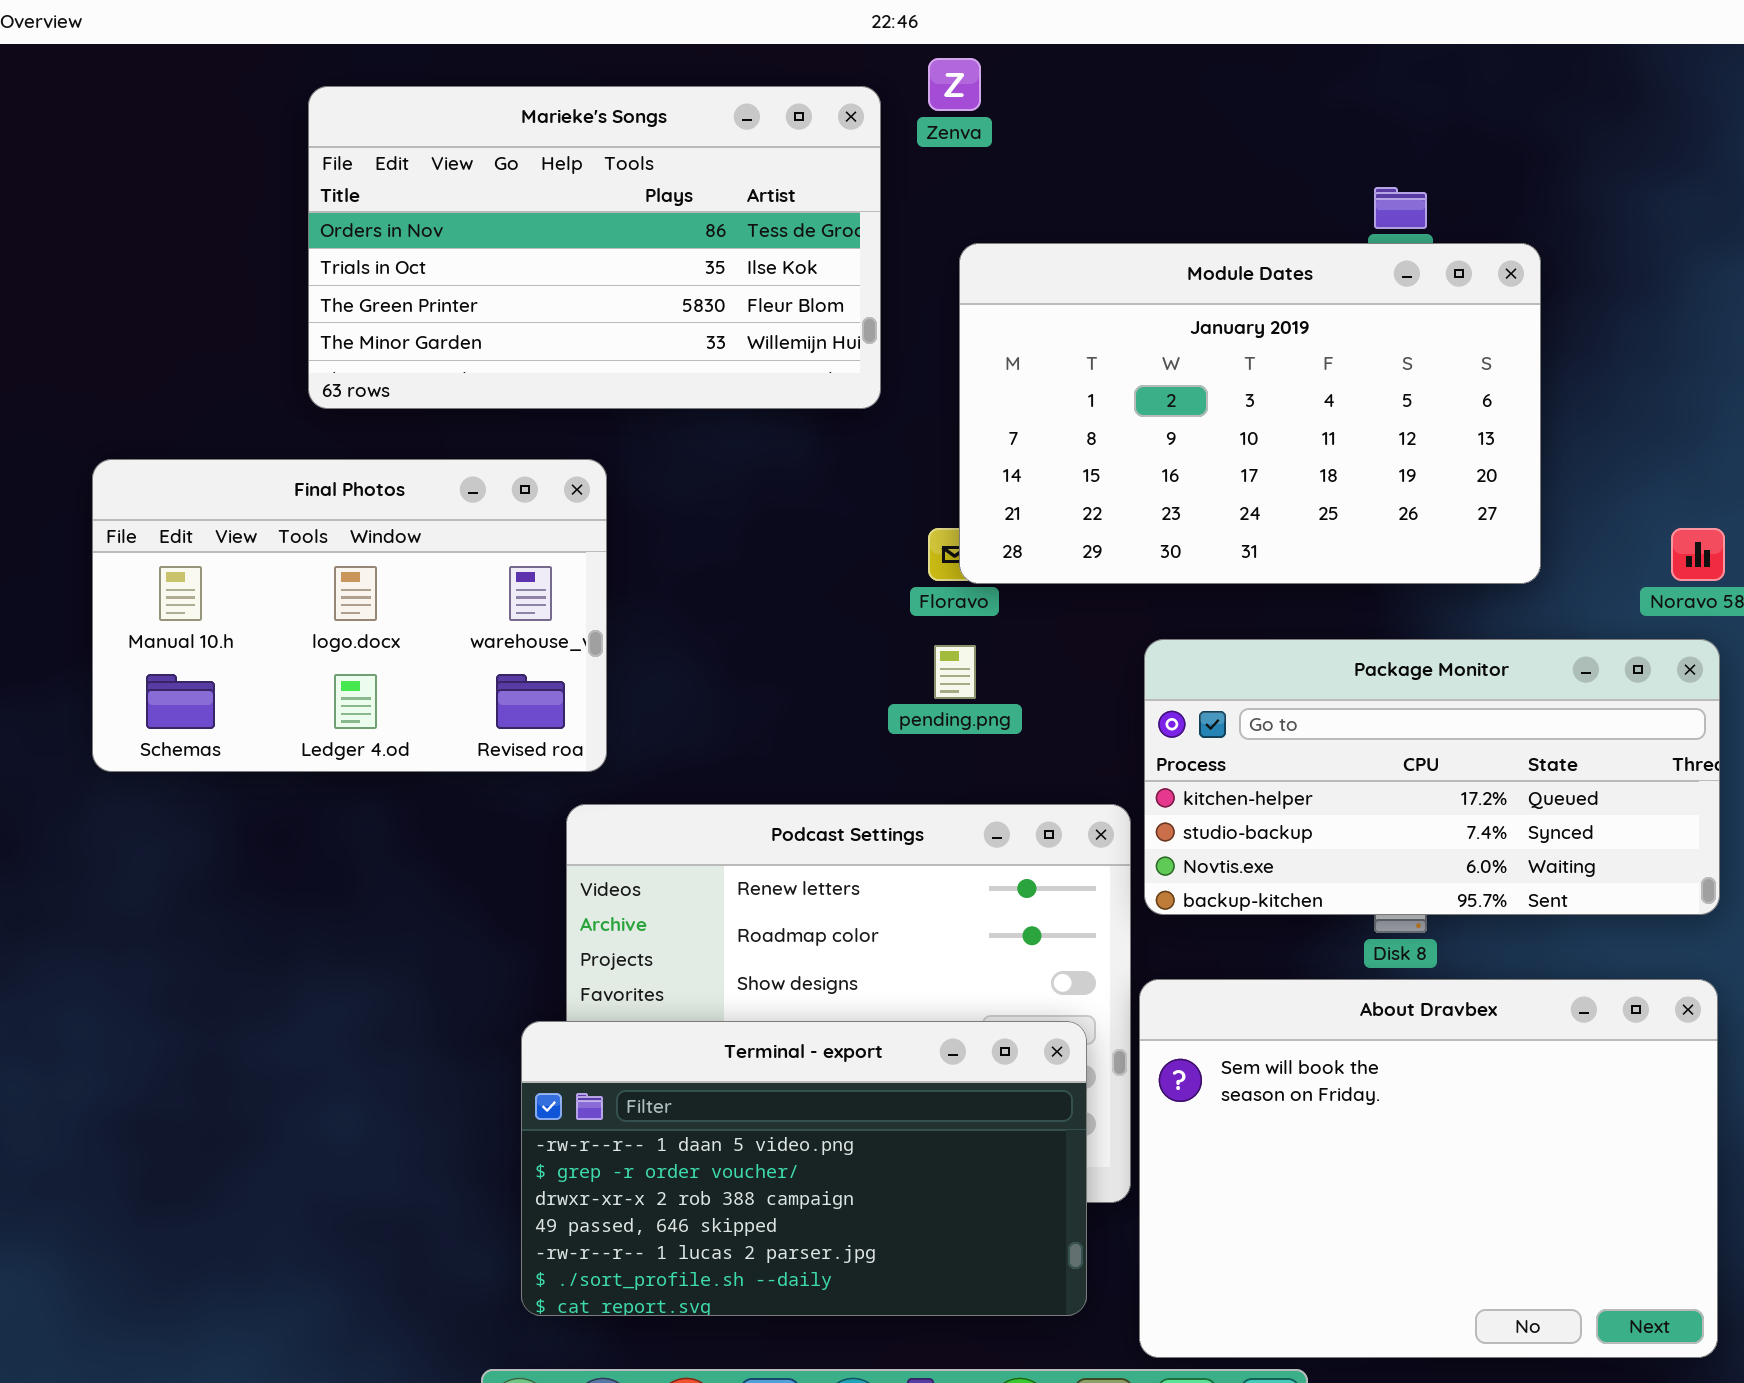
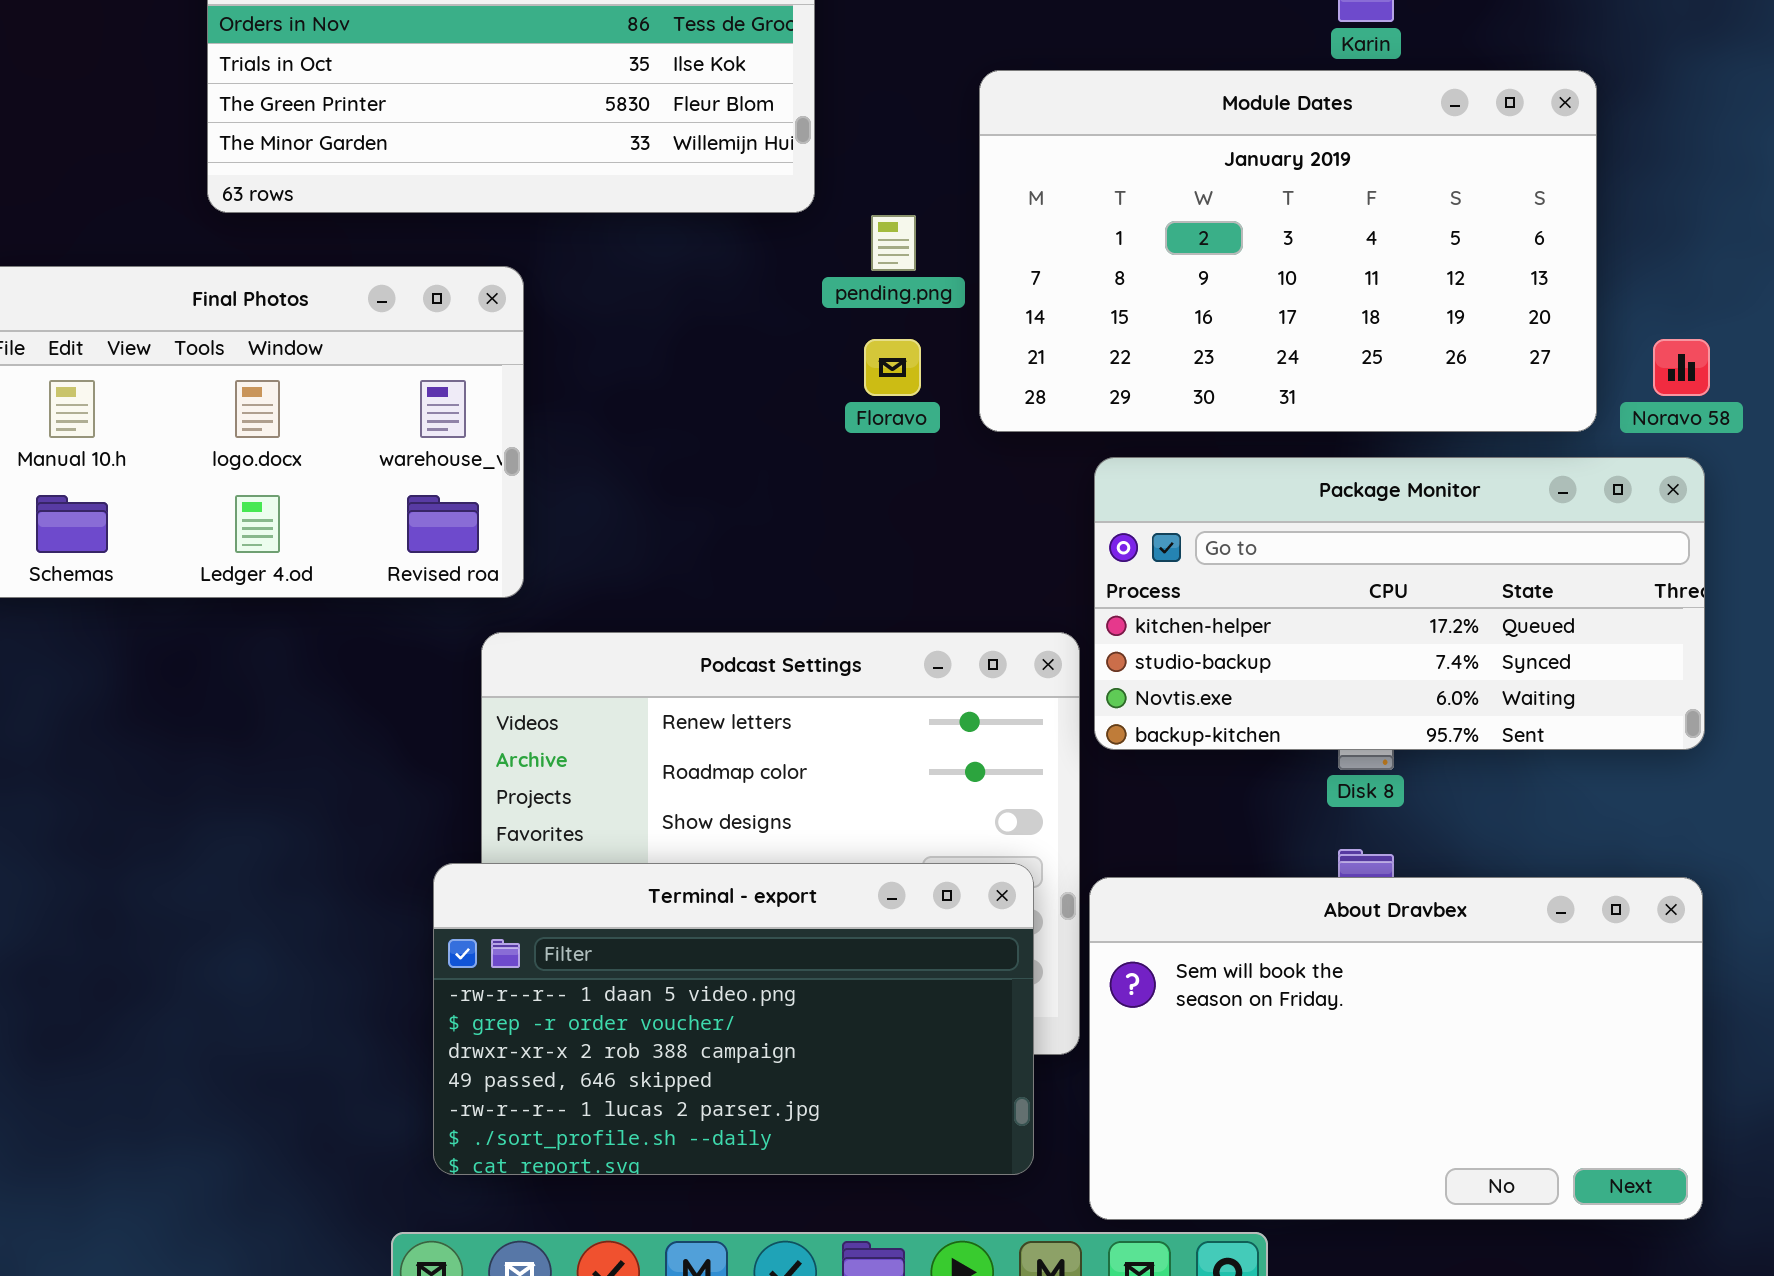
Module Dates: [959,243,1541,584] -> [979,70,1597,432], moved
pending.png: [934,645,976,699] -> [871,215,916,271], moved
About Dravbex: [1139,979,1718,1358] -> [1089,877,1703,1220], resized

